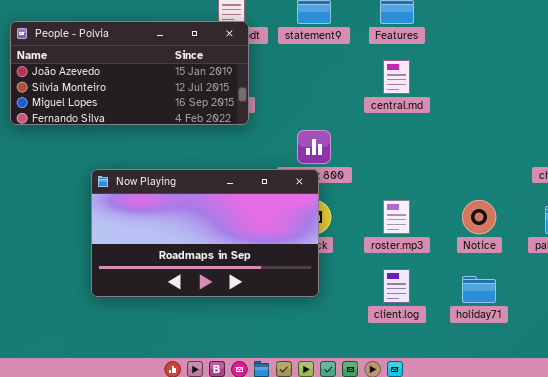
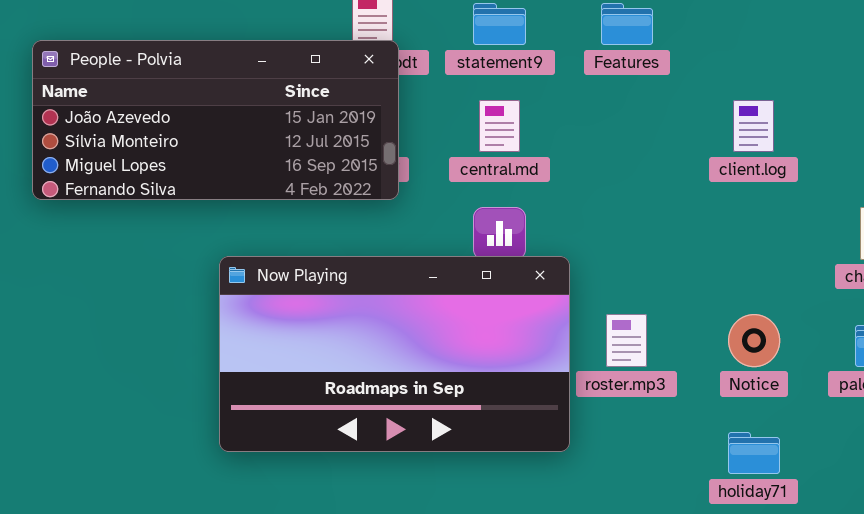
central.md: [383,60,410,94] -> [479,100,520,152], moved
Now Playing: [91,169,319,297] -> [219,256,570,452], moved
client.log: [383,269,410,303] -> [733,100,774,152], moved

